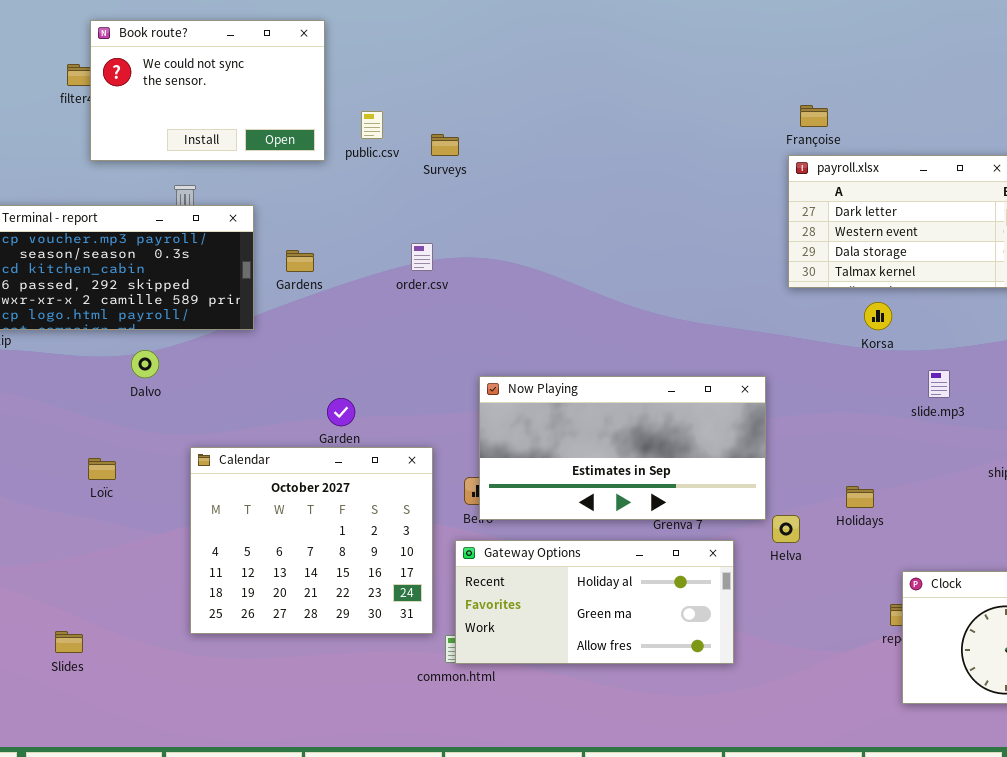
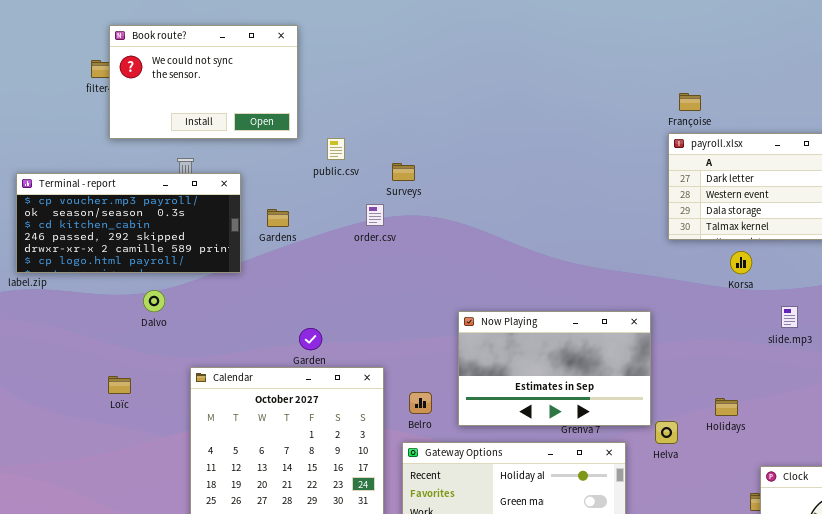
public.csv: [361,111,383,139] -> [327,138,345,160], moved
Surveys: [431,134,459,156] -> [392,163,415,181], moved
Now Playing: [479,376,766,520] -> [458,311,651,426], resized

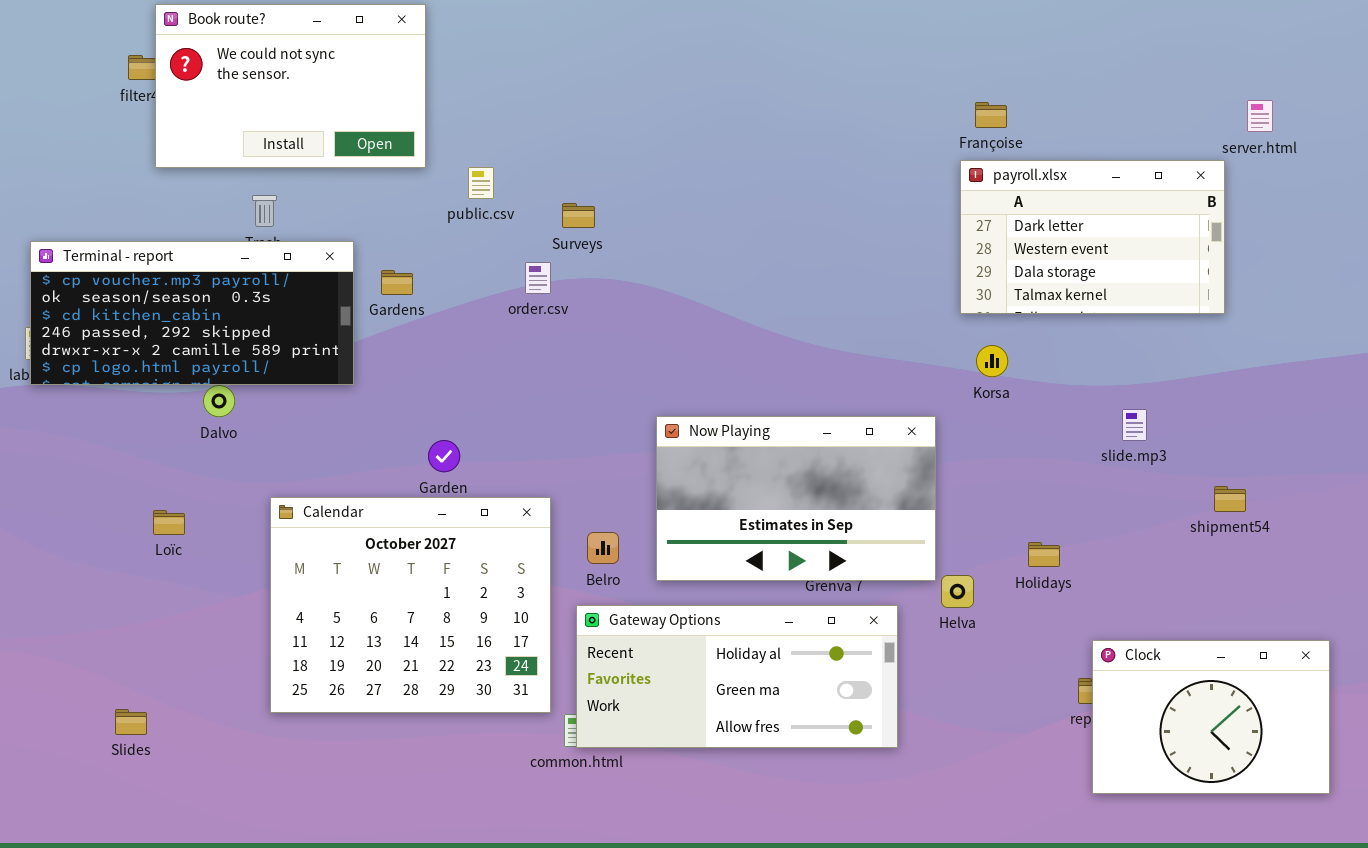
Terminal - report: [16,173,241,273] -> [30,241,354,385], moved
Korsa: [730,251,752,274] -> [976,345,1008,377], moved

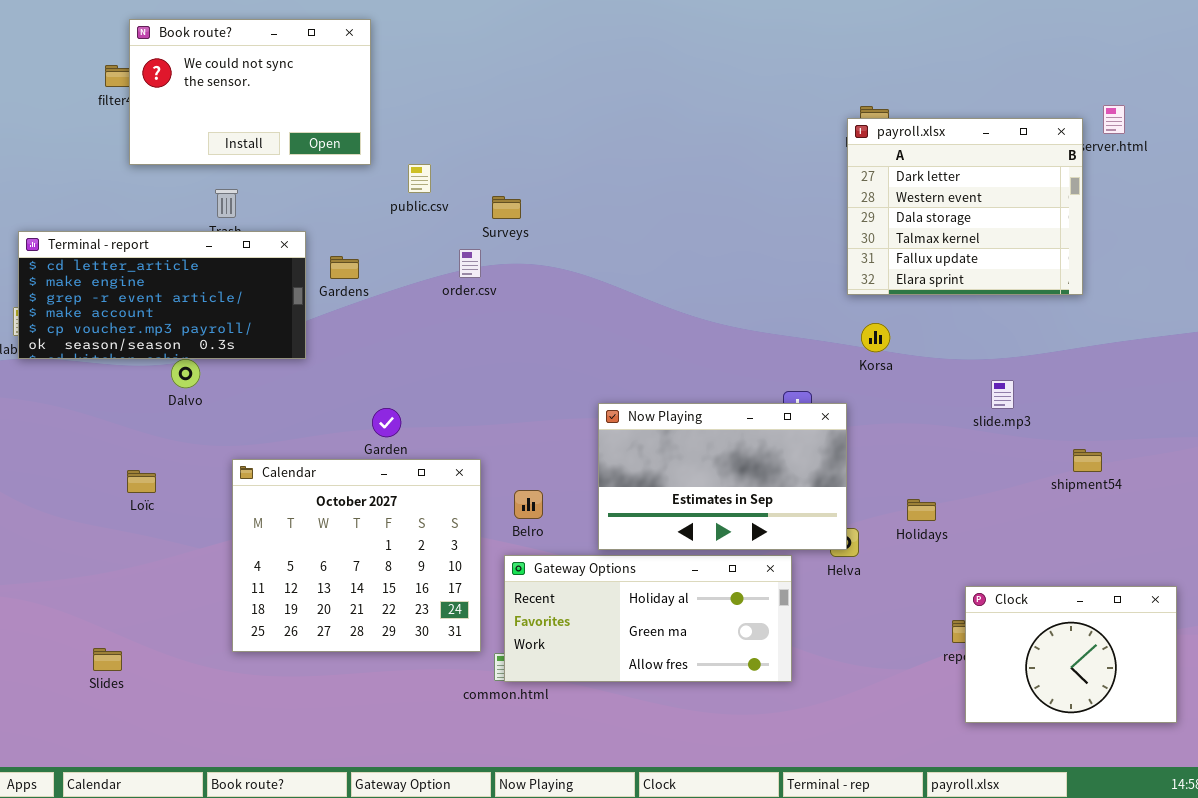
payroll.xlsx: [960,160,1225,314] -> [847,118,1083,295], resized
Terminal - report: [30,241,354,385] -> [18,231,306,359], scrolled up 4 rows
Now Playing: [656,416,936,581] -> [598,403,847,550], moved

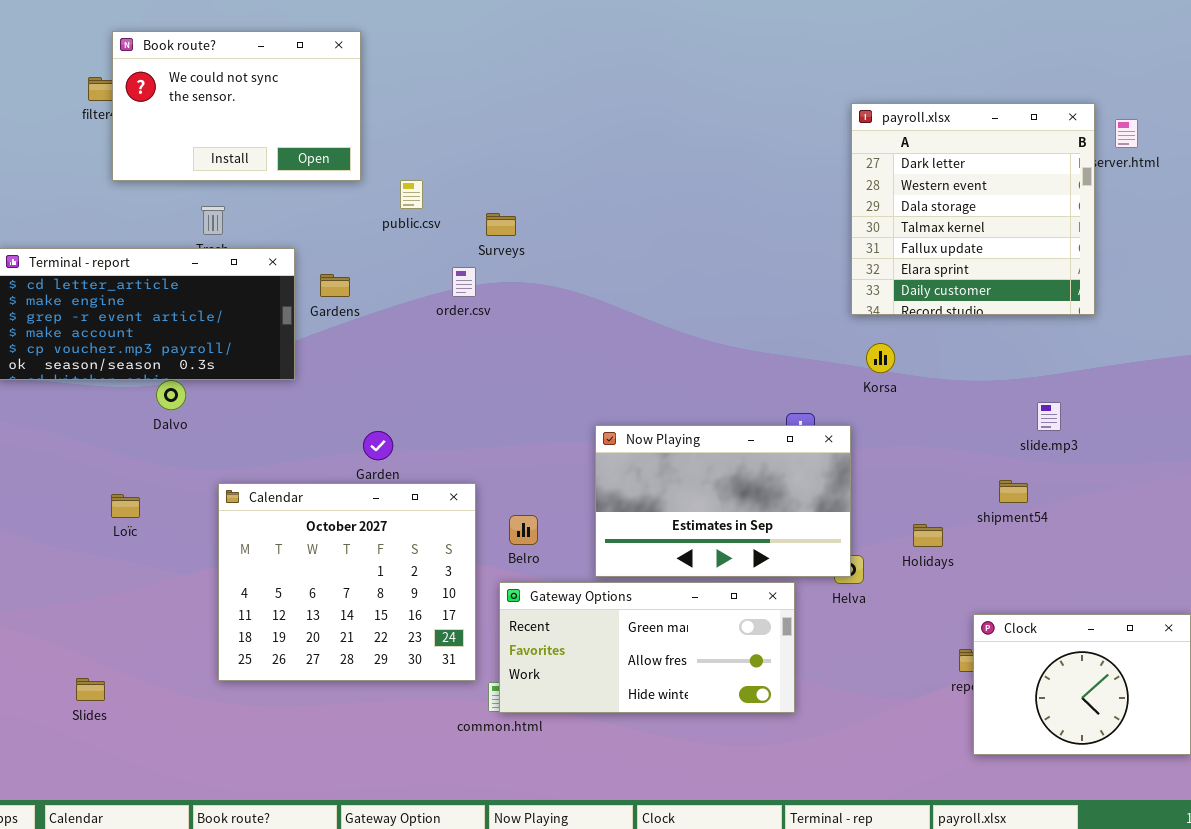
payroll.xlsx: [847,118,1083,295] -> [851,103,1095,315], resized
slide.mp3: [991,380,1014,409] -> [1037,402,1061,431], moved
shipment54: [1073,449,1102,472] -> [999,480,1028,503], moved
Gateway Options: [504,555,792,682] -> [499,582,795,713], scrolled down 1 row

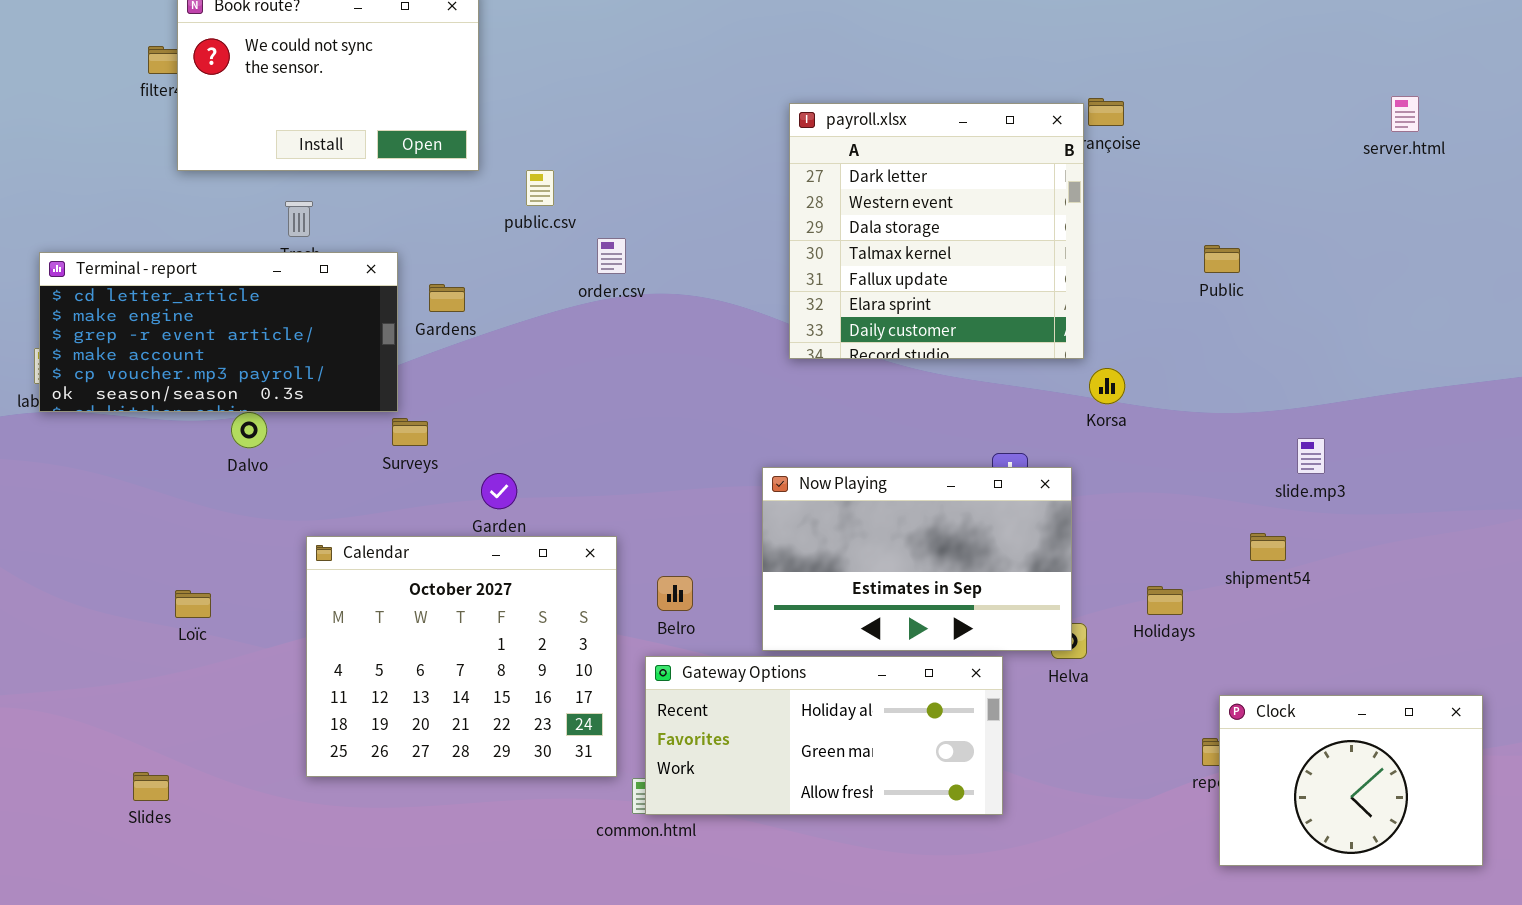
payroll.xlsx: [851,103,1095,315] -> [789,103,1084,359], moved
Surveys: [486,213,516,236] -> [392,418,428,446], moved
order.csv: [452,267,476,297] -> [597,238,626,274], moved
Loïc: [111,494,140,518] -> [175,590,211,618], moved
Gateway Options: [499,582,795,713] -> [645,656,1003,815], scrolled up 1 row

